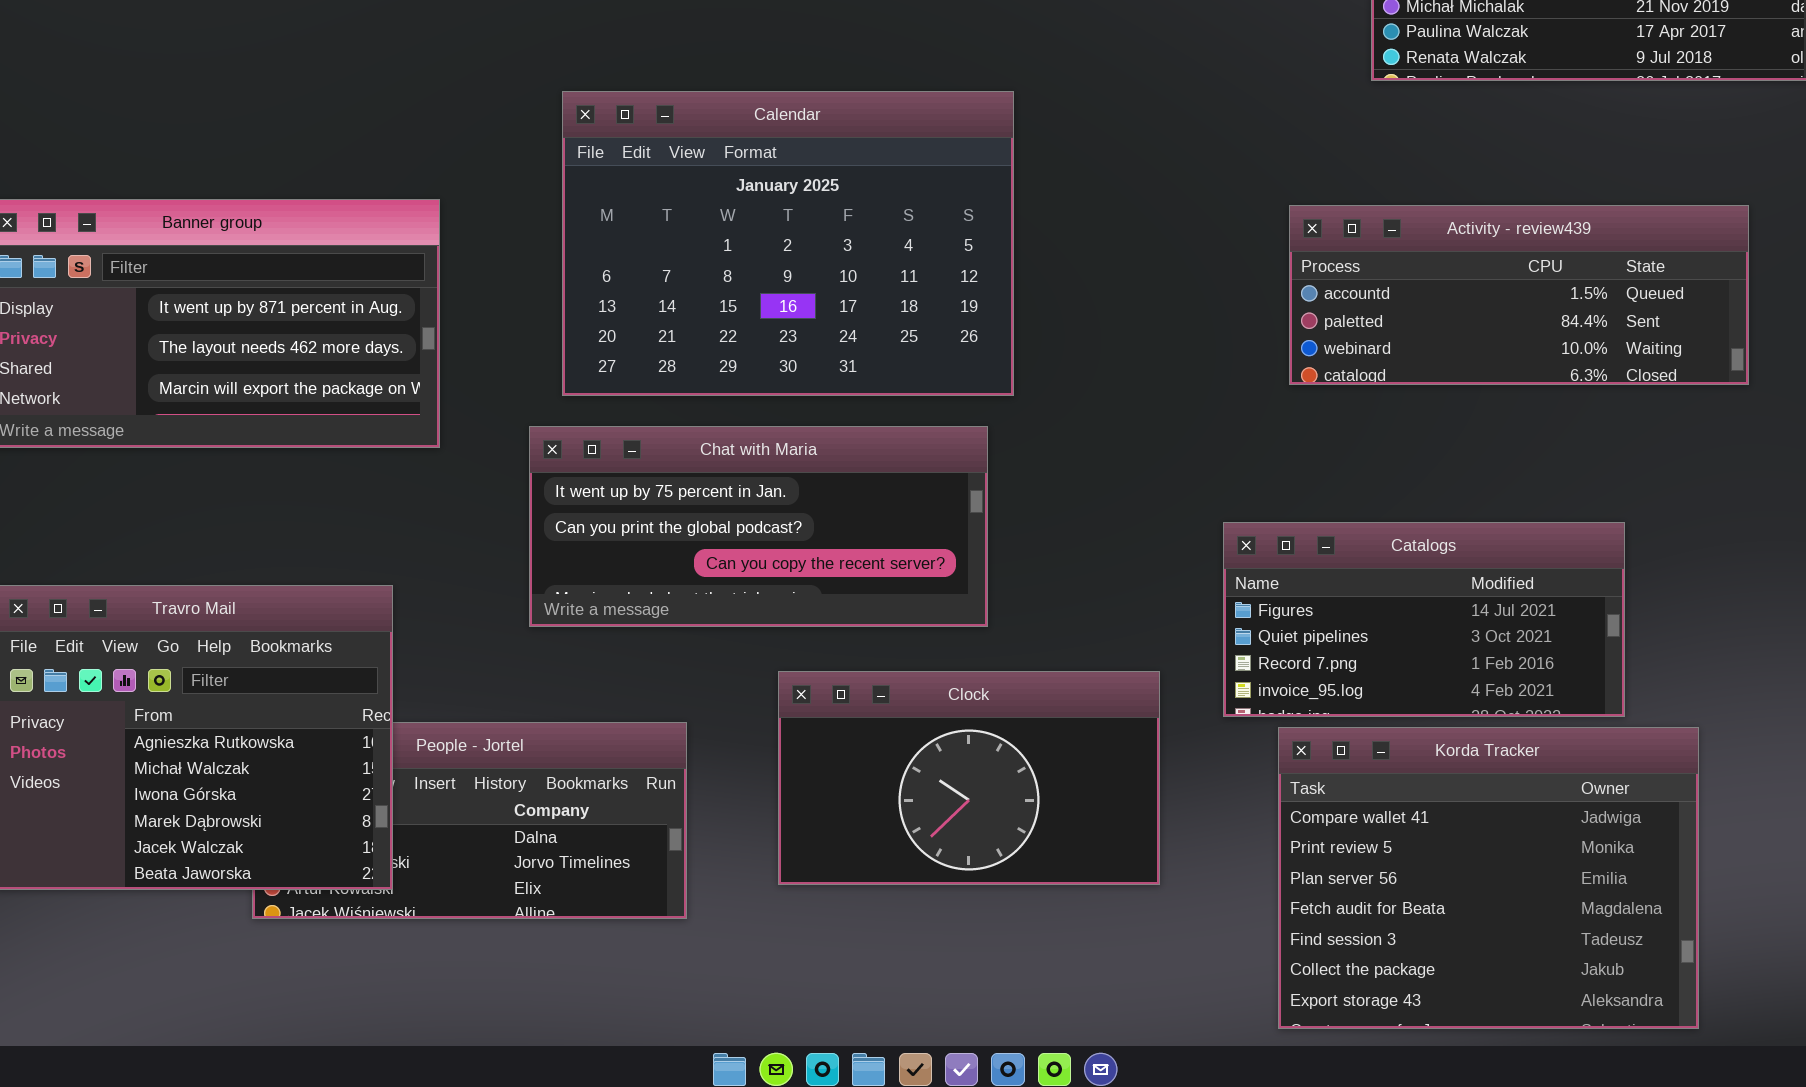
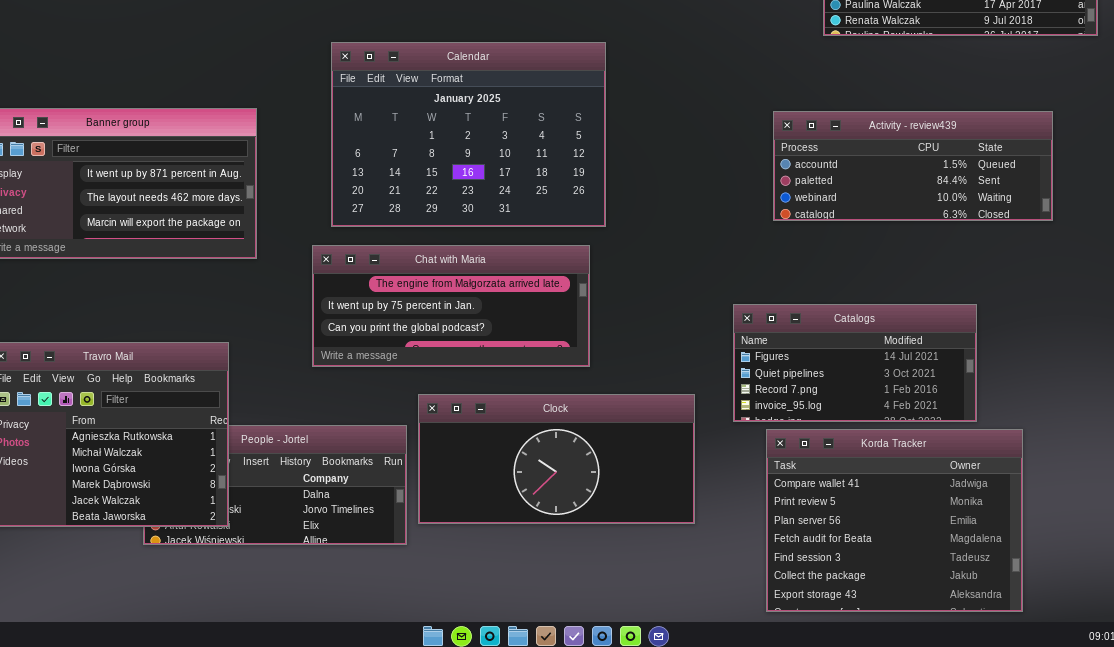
Chat with Maria: [529,426,988,627] -> [312,245,590,367], scrolled up 1 row
Clock: [778,671,1160,885] -> [418,394,695,524], resized

